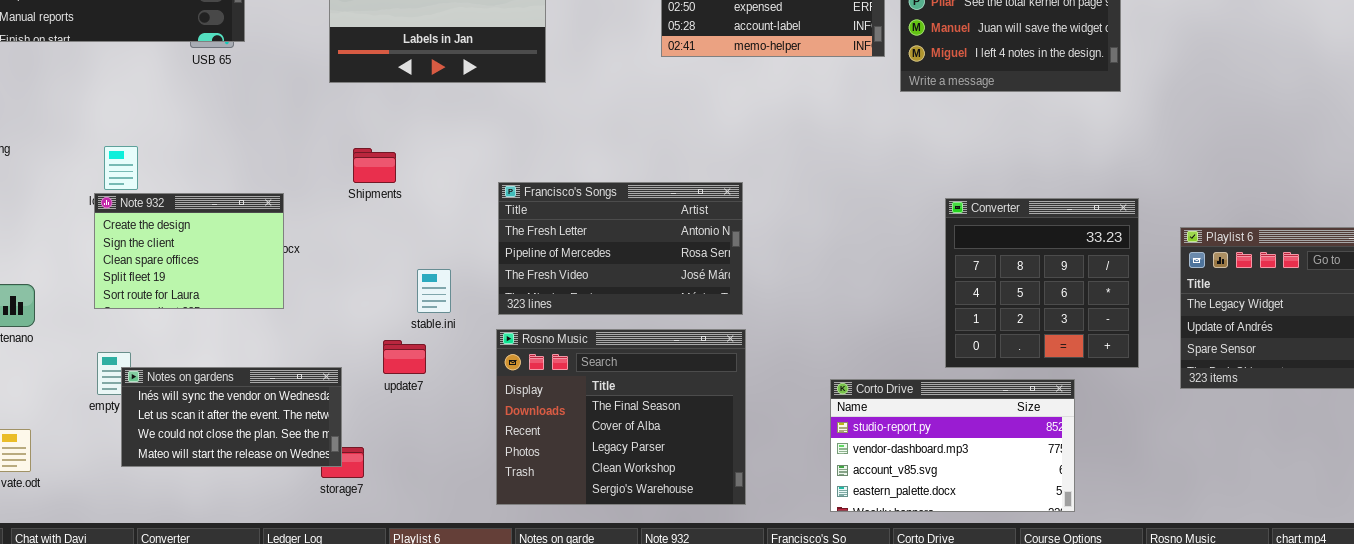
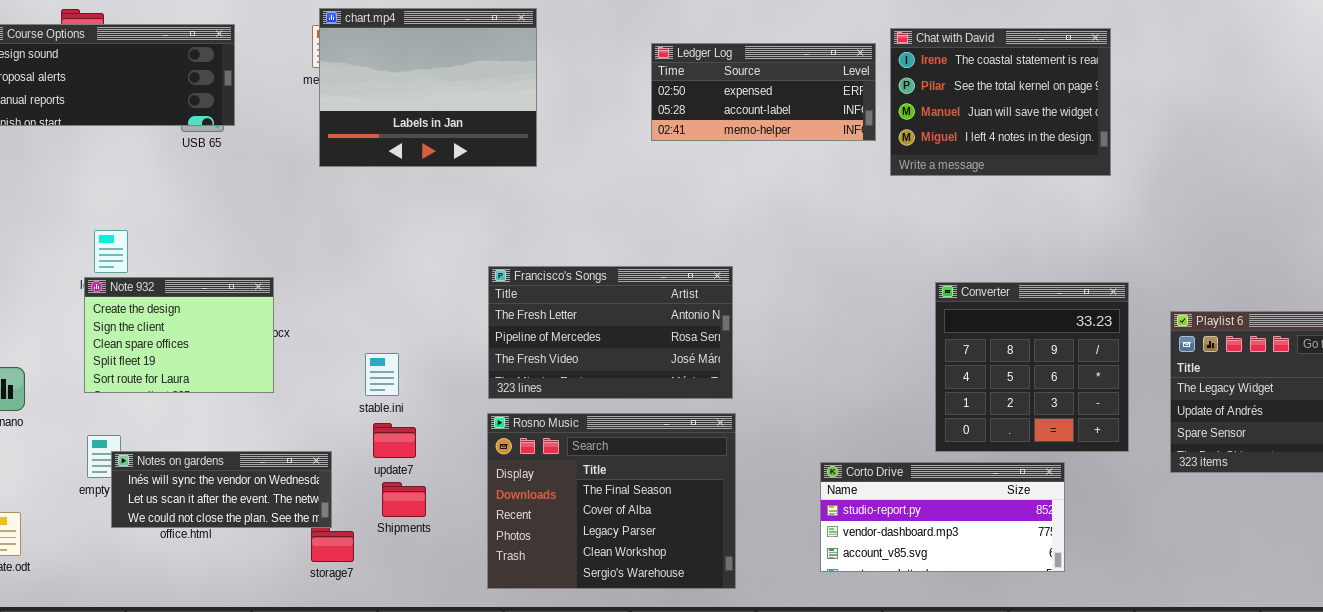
Shipments: [353,148,396,183] -> [382,482,426,517], moved
stable.ini: [417,269,451,313] -> [365,353,399,396], moved
Notes on gardens: [121,367,342,467] -> [111,451,332,528], resized
Corto Drive: [830,379,1075,512] -> [820,462,1065,572], resized

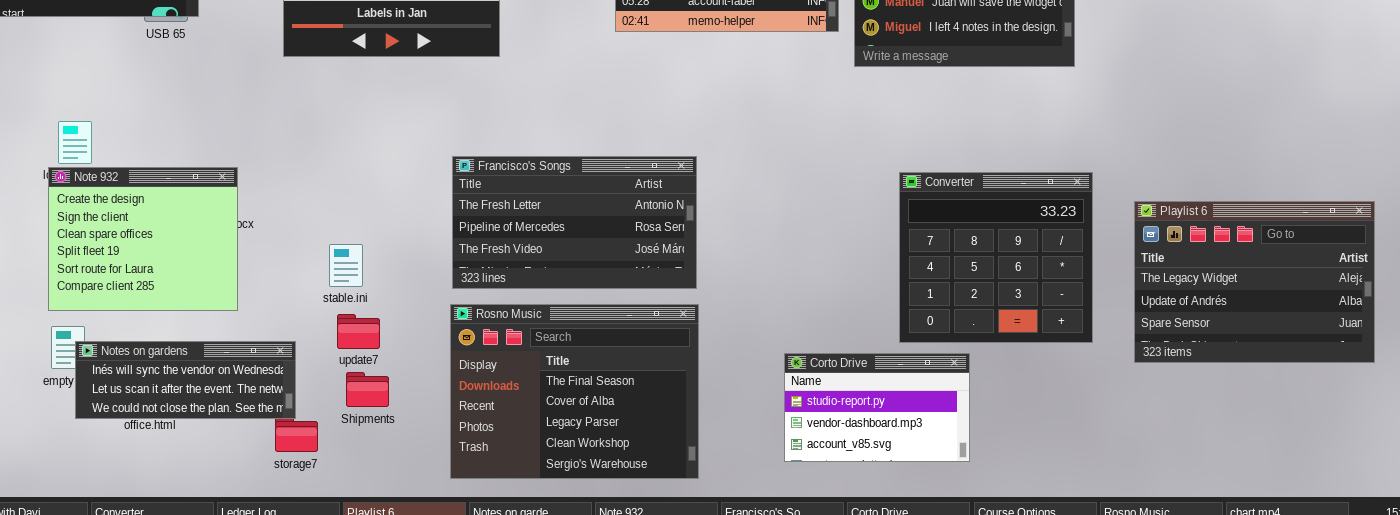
Note 932: [84,277,274,393] -> [48,167,238,311], resized
Corto Drive: [820,462,1065,572] -> [784,353,970,462], resized

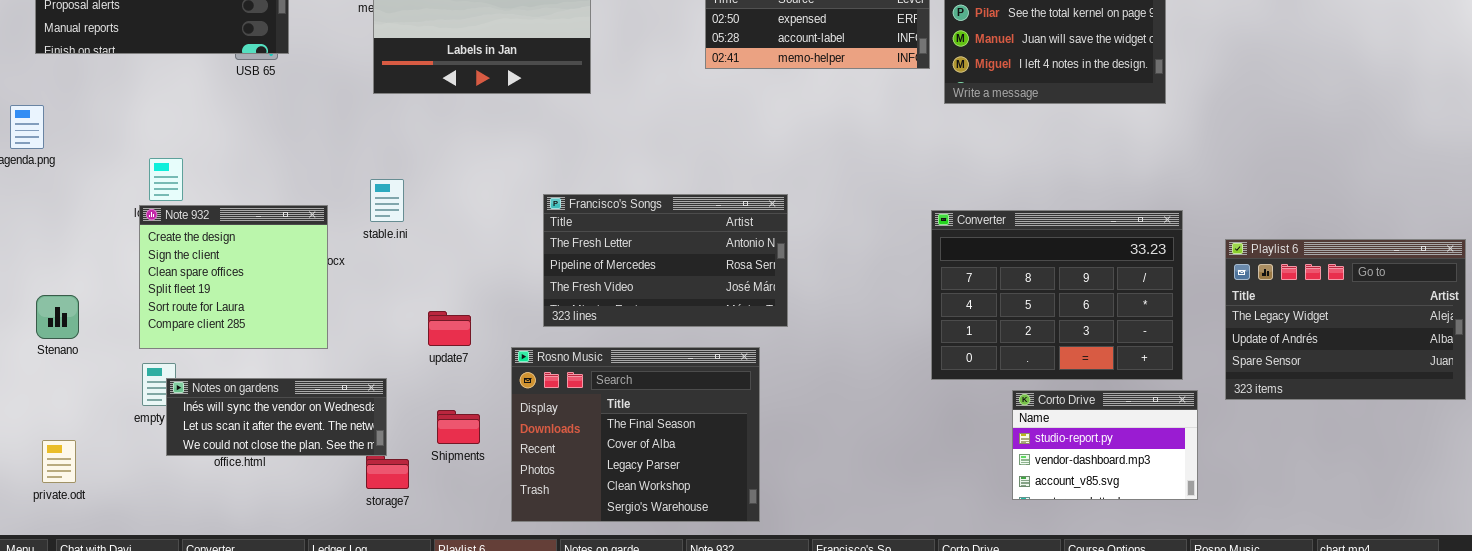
Converter: [899,172,1093,343] -> [931,210,1183,380], resized
stable.ini: [329,244,363,287] -> [370,179,404,222], moved
Rosno Music: [450,304,699,479] -> [511,347,760,522], moved
update7: [337,314,380,349] -> [428,311,471,346], moved
Corto Drive: [784,353,970,462] -> [1012,390,1198,500], moved

